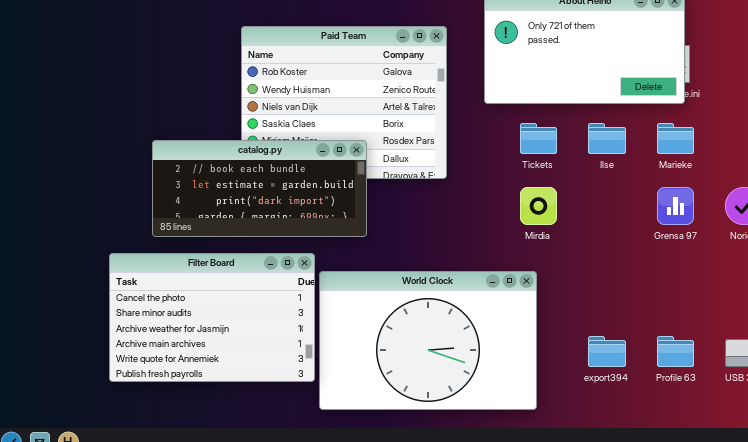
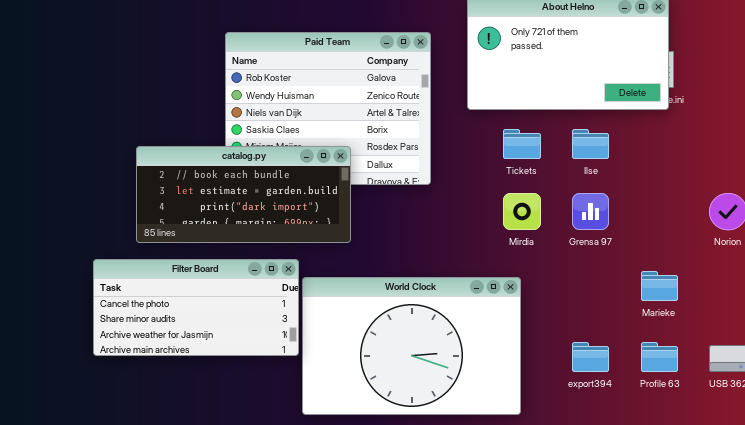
Marieke: [657,123,694,154] -> [641,271,678,301], moved
Grensa 97: [657,187,694,225] -> [572,193,609,230], moved
Filter Board: [109,253,315,382] -> [93,259,299,356], resized

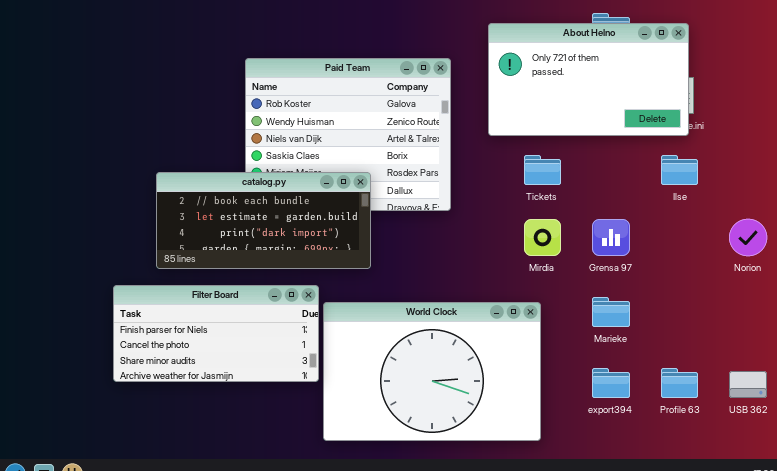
Ilse: [572,129,609,159] -> [661,155,698,185], moved
Filter Board: [93,259,299,356] -> [113,285,319,382], scrolled up 1 row
Marieke: [641,271,678,301] -> [592,297,630,327], moved

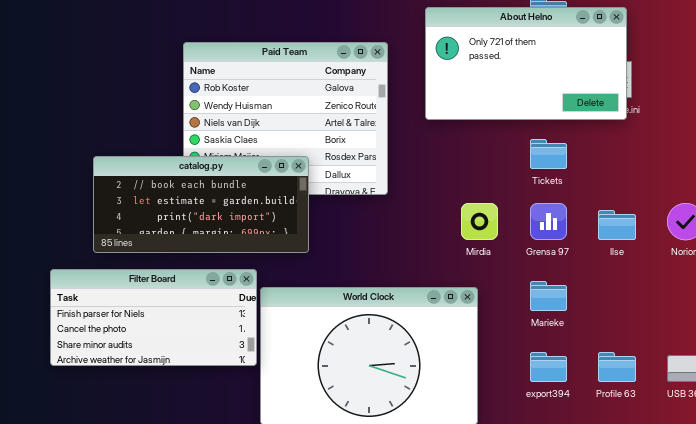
Tickets: [524,155,561,185] -> [530,139,567,169], moved
Ilse: [661,155,698,185] -> [598,210,636,240], moved

